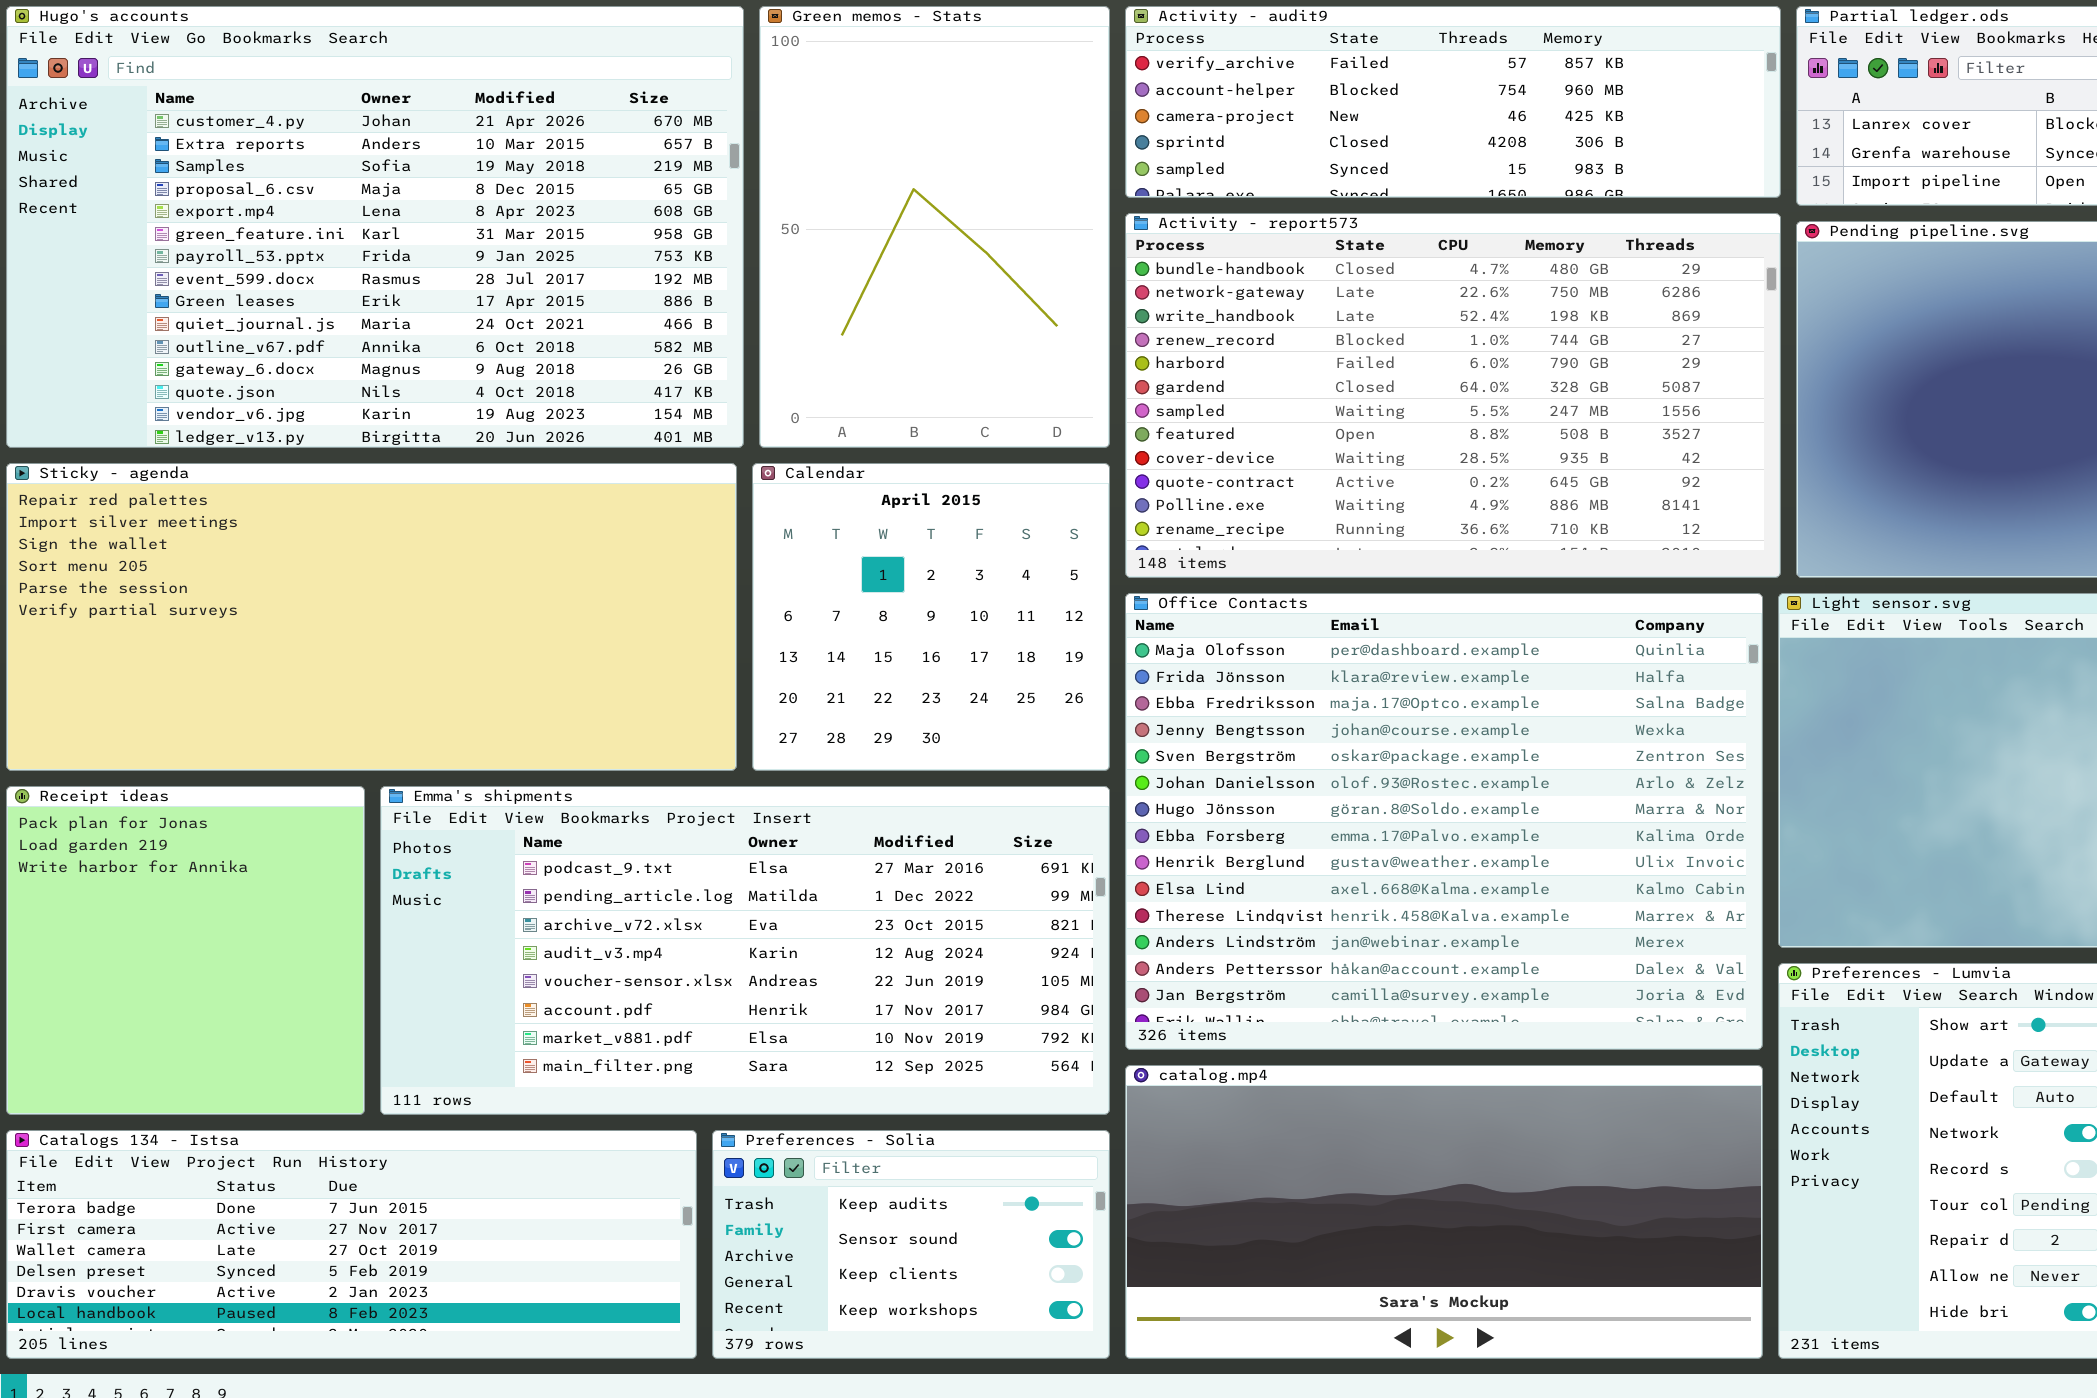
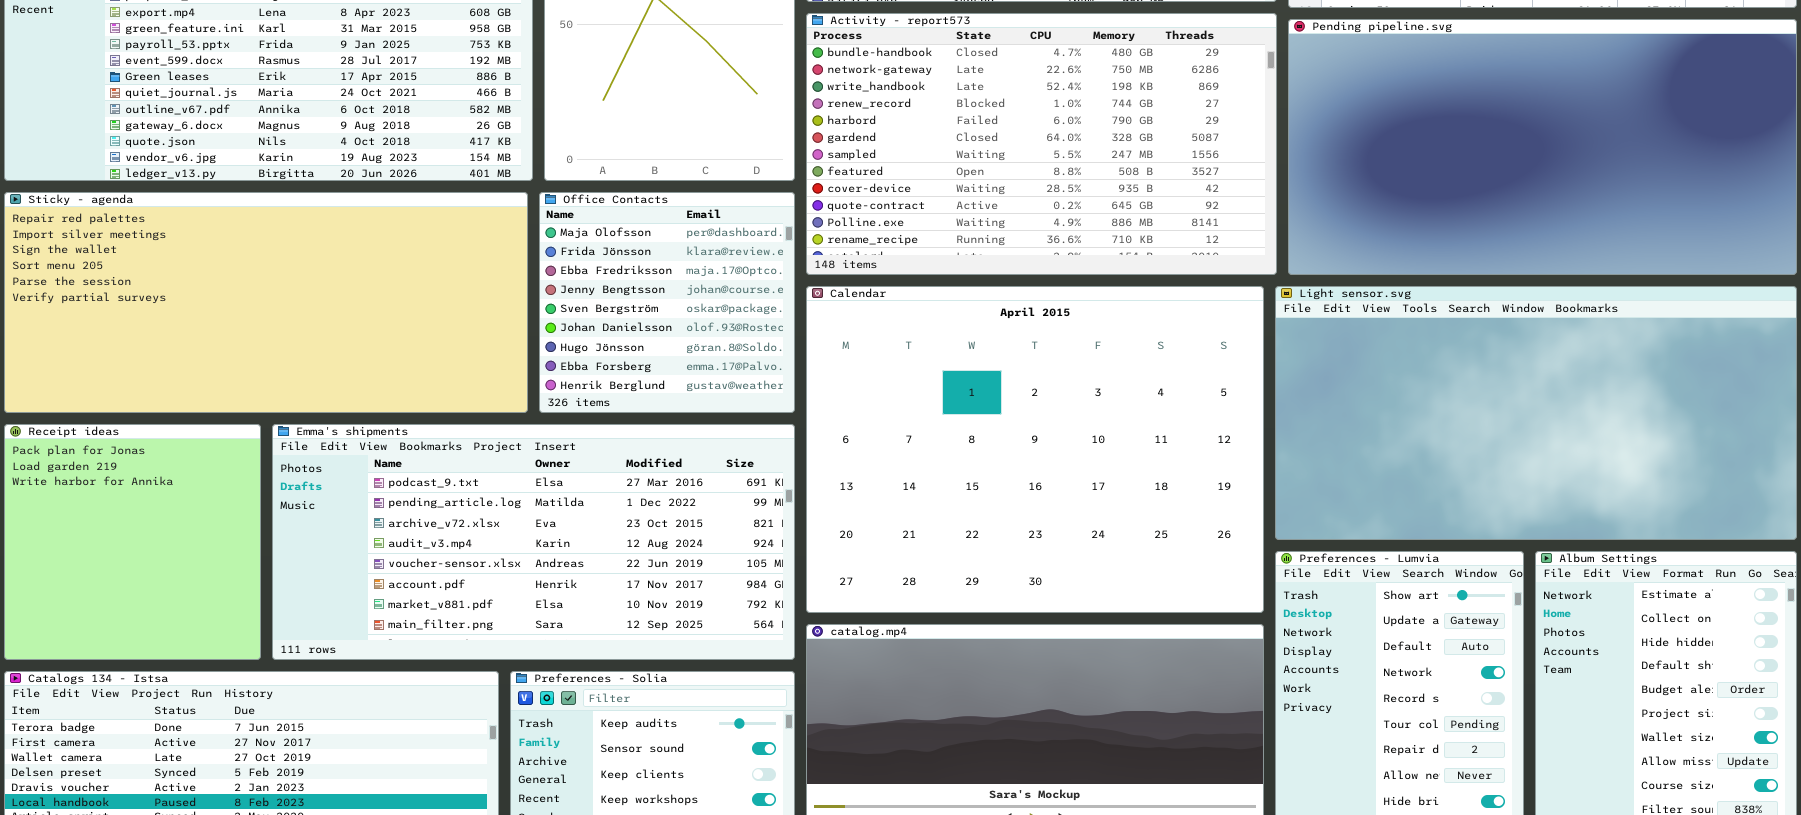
Calendar: [752,463,1110,771] -> [806,286,1264,613], moved, resized
Office Contacts: [1125,593,1763,1050] -> [539,192,795,413], moved, resized

